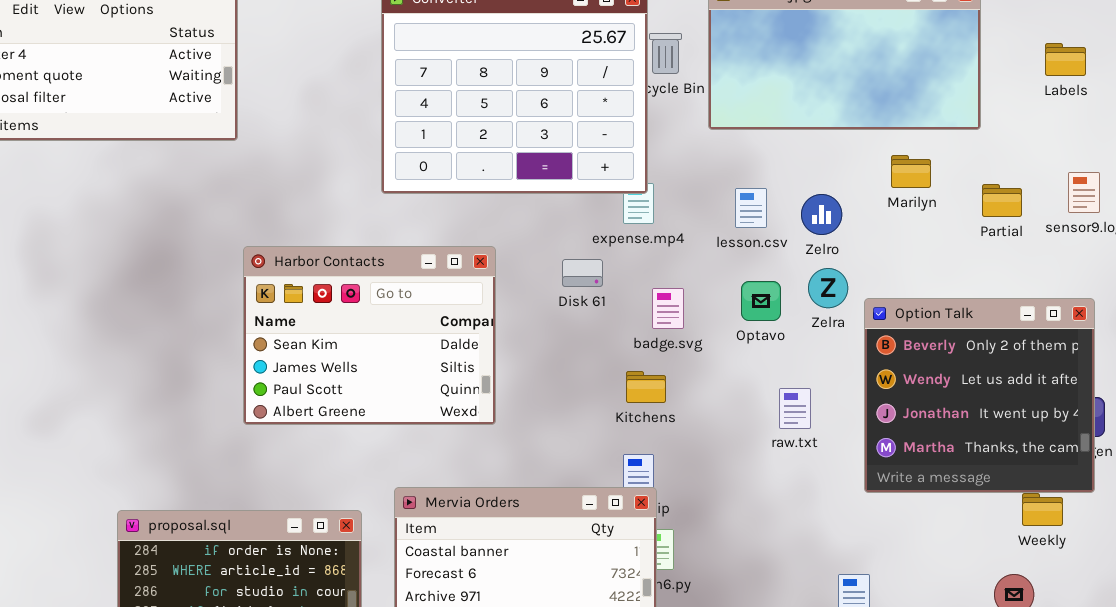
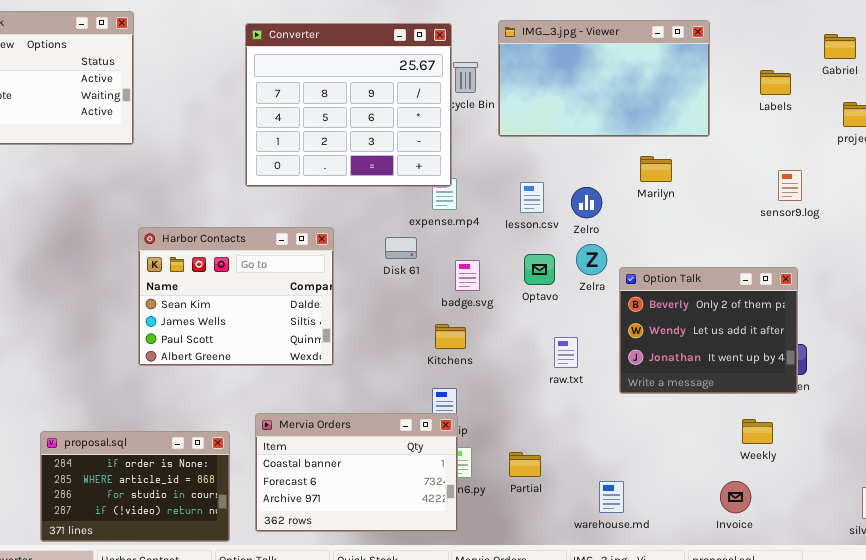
Partial: [982,184,1022,217] -> [509,452,541,477], moved
Option Talk: [864,298,1095,493] -> [619,267,798,394], resized

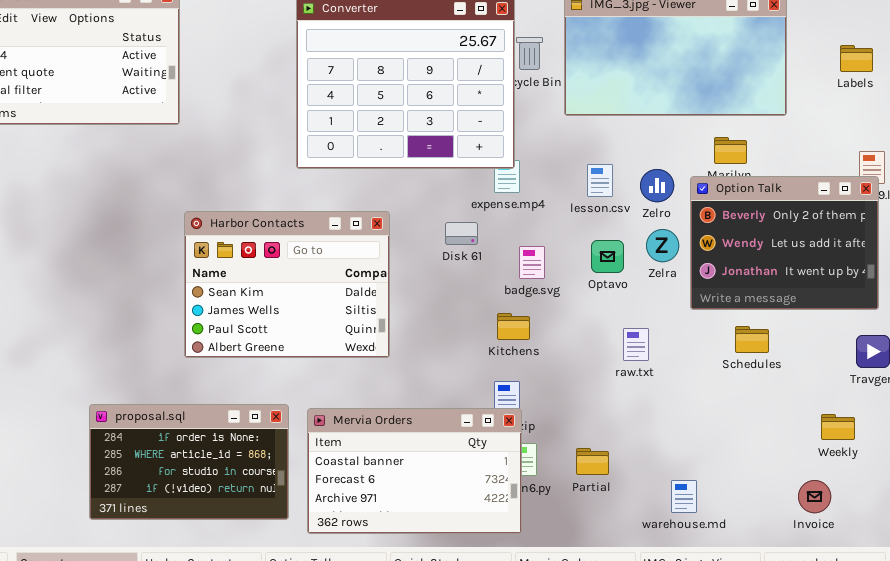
Option Talk: [619,267,798,394] -> [690,176,879,310], moved
proposal.sql: [40,431,230,542] -> [89,404,289,520], moved

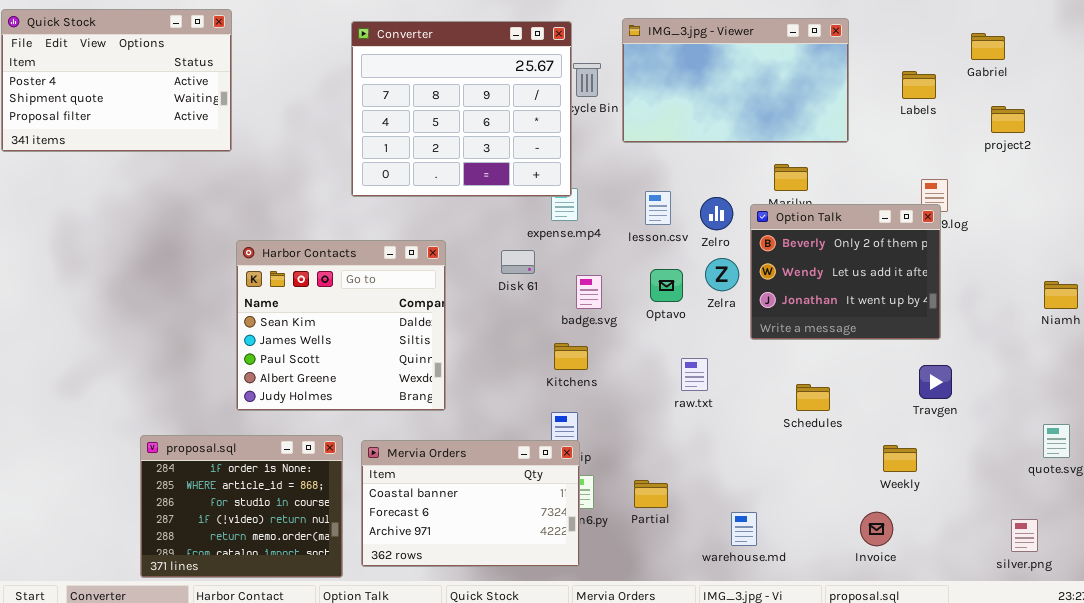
Harbor Contacts: [184,211,390,358] -> [236,240,446,411], resized
Schedules: [735,326,769,353] -> [796,384,830,411], moved
proposal.sql: [89,404,289,520] -> [140,435,343,578], resized

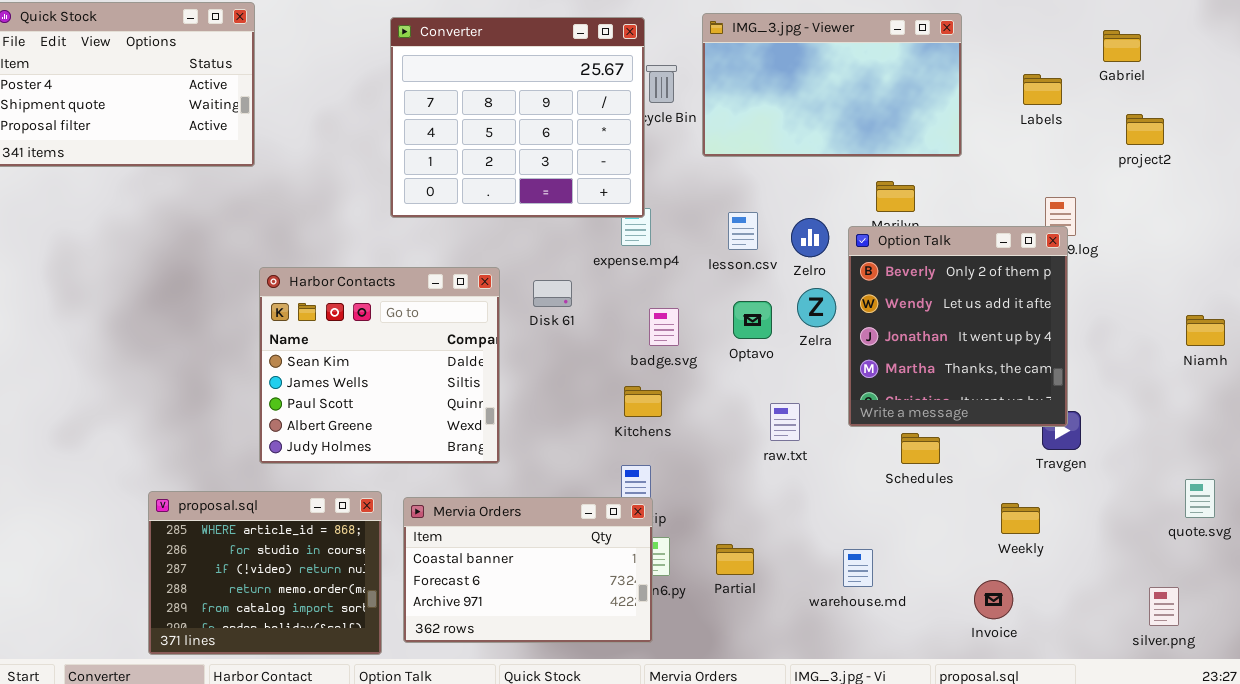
Option Talk: [750,204,941,340] -> [848,226,1068,427], resized
Disk 61: [501,250,535,274] -> [533,280,572,307], moved
proposal.sql: [140,435,343,578] -> [148,491,382,655], scrolled down 1 row
warehouse.md: [731,512,757,546] -> [843,549,873,587], moved

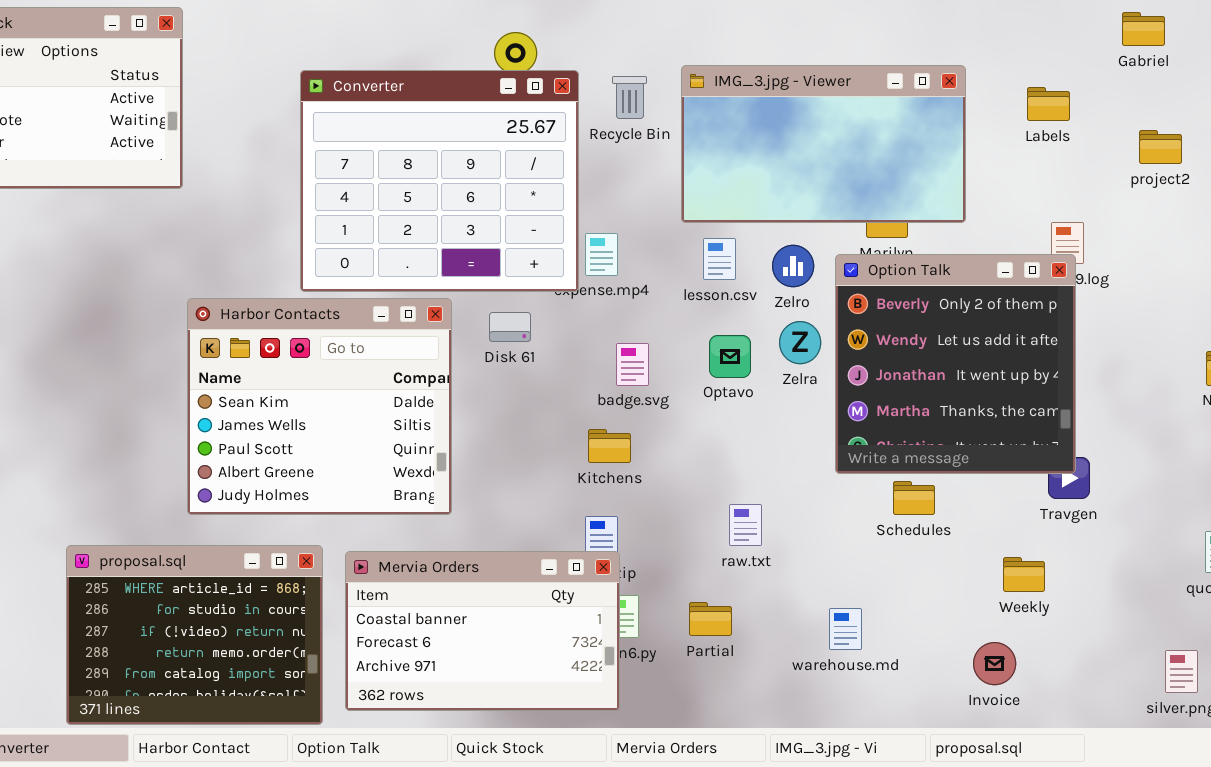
IMG_3.jpg - Viewer: [702,13,962,157] -> [681,65,966,223], moved
Converter: [390,17,645,218] -> [300,70,579,292], moved
Gabriel: [1103,30,1141,62] -> [1122,12,1165,46], moved
raw.txt: [770,403,800,441] -> [729,504,762,546], moved

